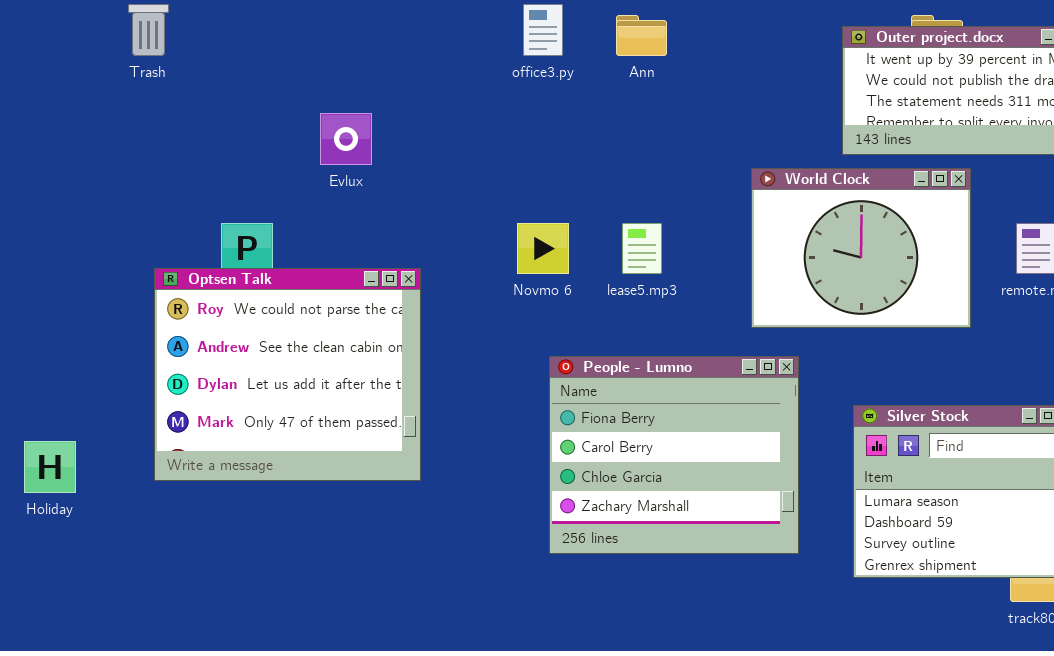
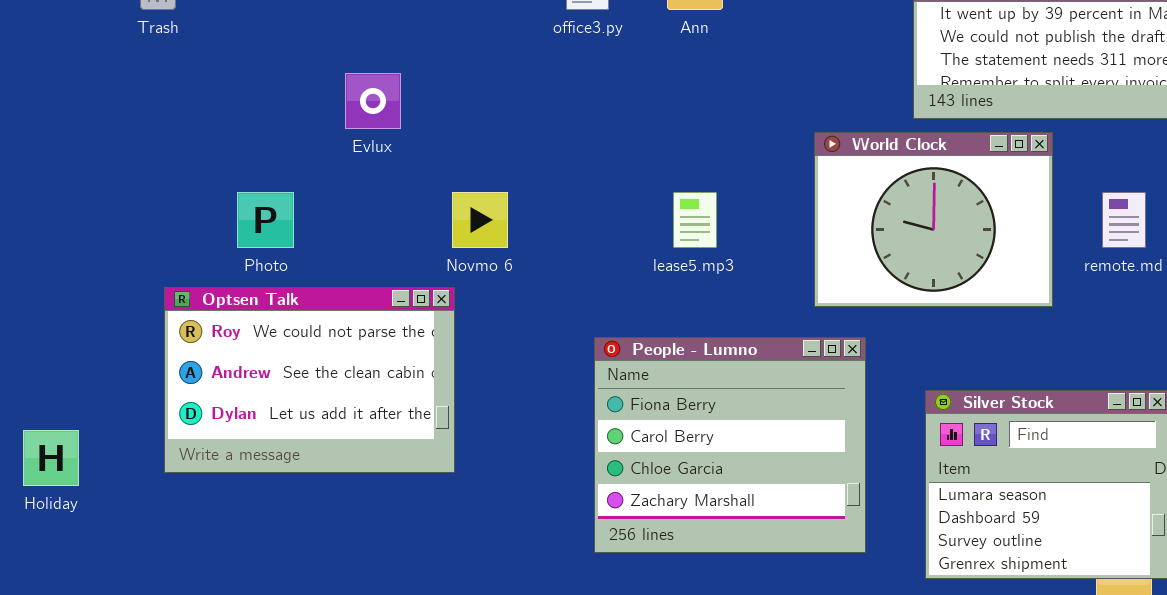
Novmo 6: [517,223,569,274] -> [452,192,508,248], moved
Optsen Talk: [154,268,421,481] -> [164,287,455,473], resized

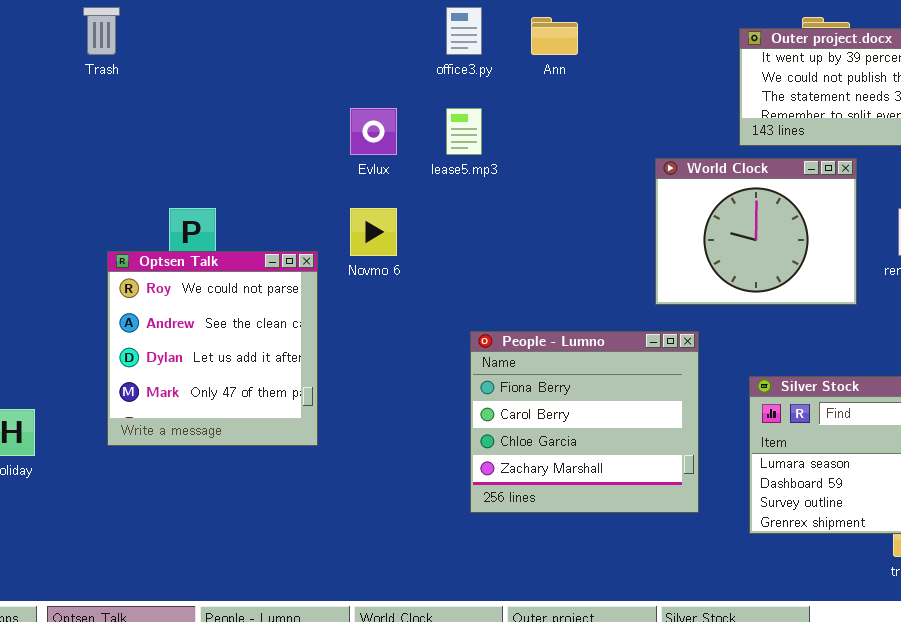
Evlux: [345,73,401,129] -> [350,108,397,155], moved
lease5.mp3: [673,192,717,248] -> [446,108,482,155], moved
Optsen Talk: [164,287,455,473] -> [107,251,318,446], resized

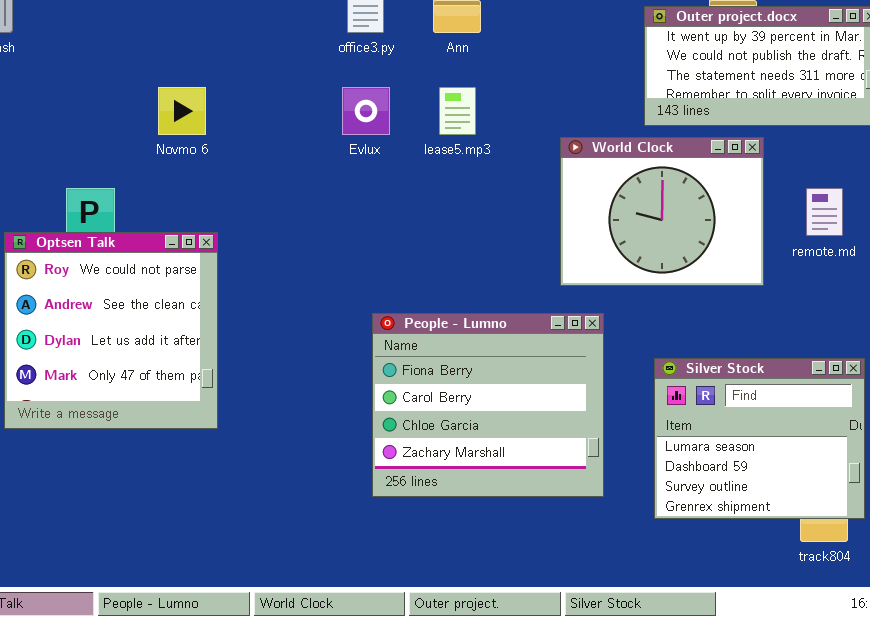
Evlux: [350,108,397,155] -> [342,87,390,135], moved
lease5.mp3: [446,108,482,155] -> [439,87,476,135], moved
Novmo 6: [350,208,397,256] -> [158,87,206,135], moved

